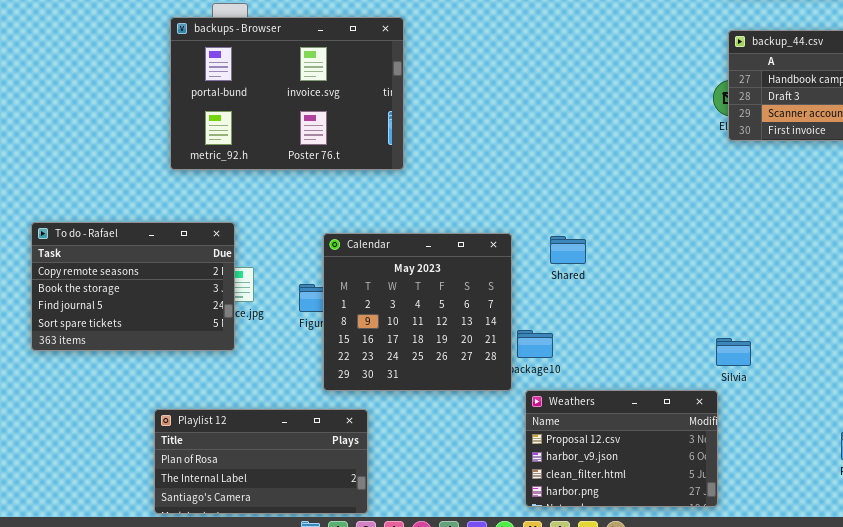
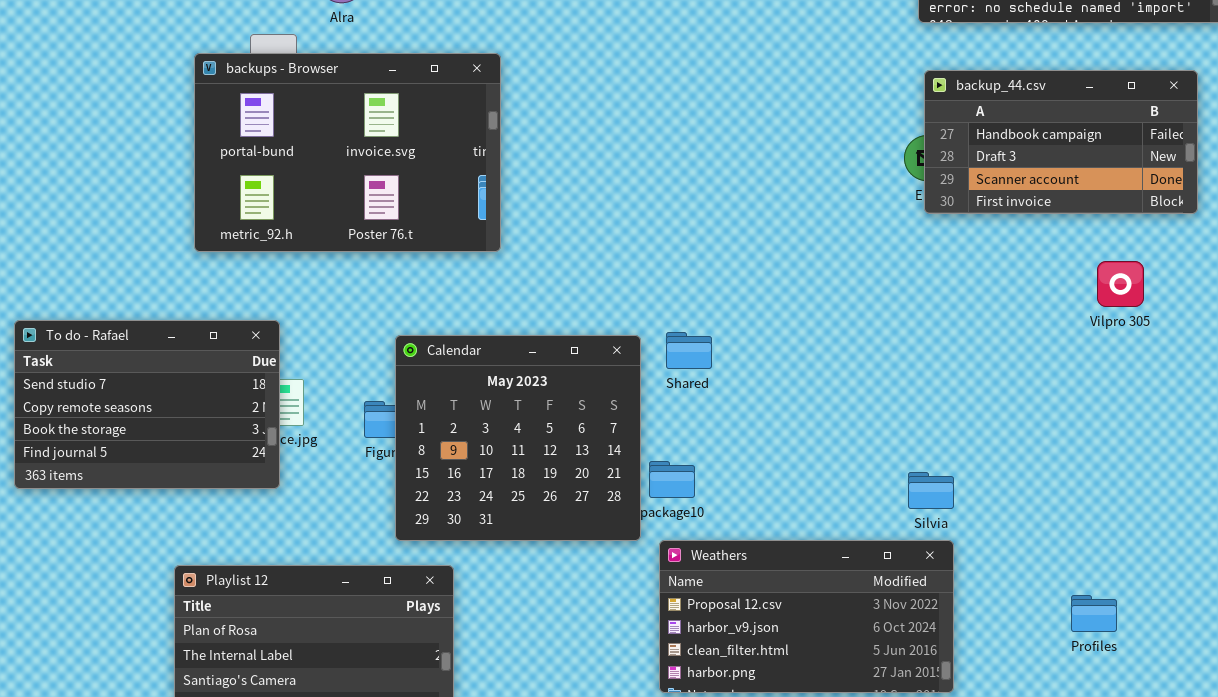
To do - Rafael: [31,222,235,351] -> [14,320,280,489], scrolled up 1 row
Shared: [550,236,586,264] -> [666,332,712,369], moved
Weathers: [525,390,718,507] -> [659,540,954,693], resized

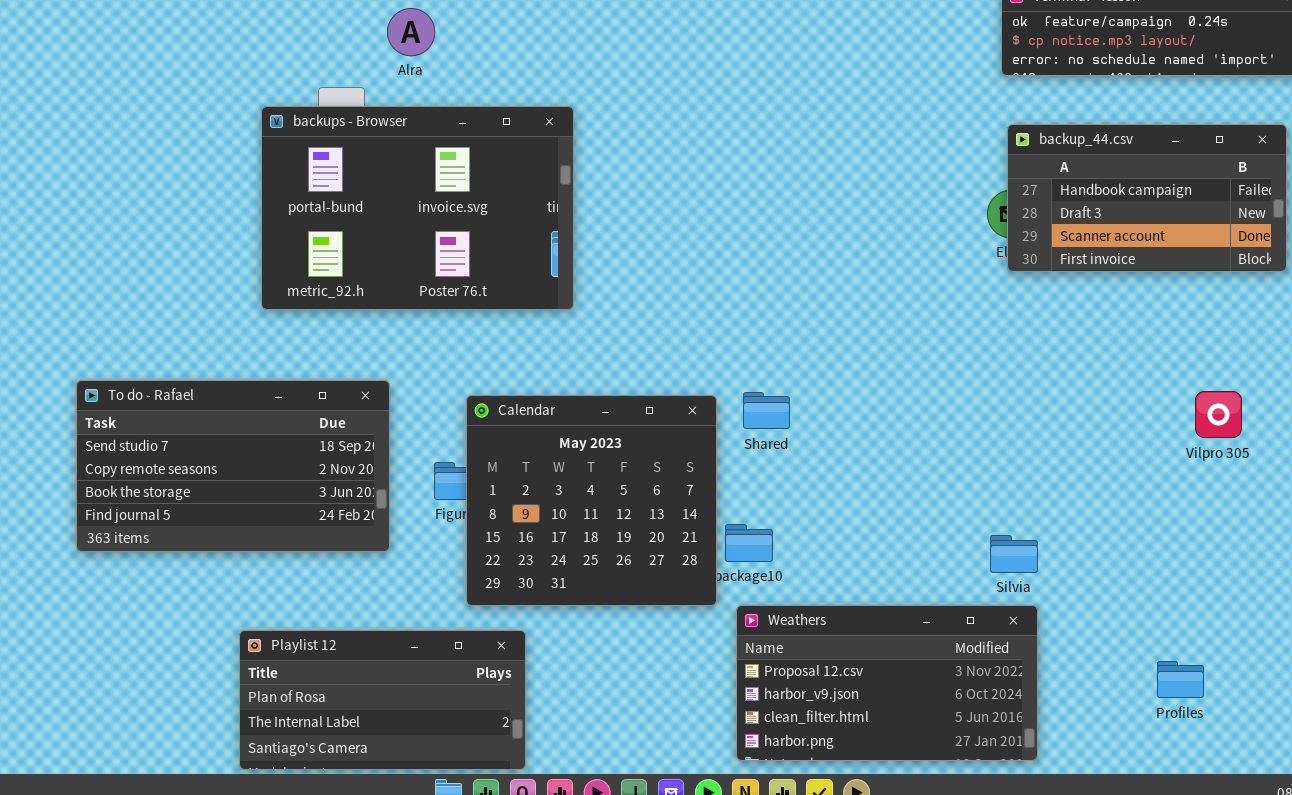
Vilpro 305: [1097,261,1144,307] -> [1195,391,1242,438], moved
To do - Rafael: [14,320,280,489] -> [76,380,390,552], resized

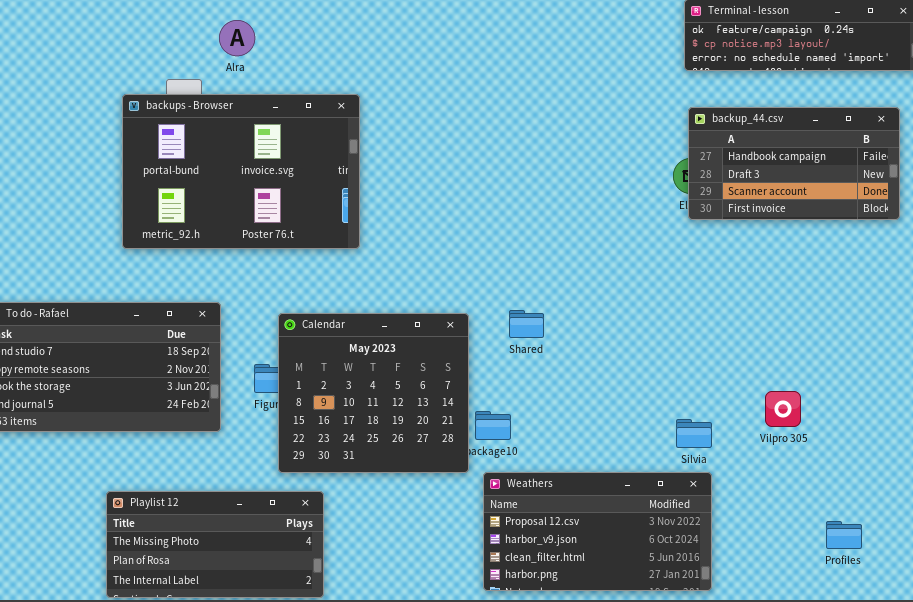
Vilpro 305: [1195,391,1242,438] -> [765,391,801,427], moved
Shared: [743,392,790,429] -> [509,310,544,338], moved
Playlist 12: [239,630,526,770] -> [106,491,324,598], scrolled up 1 row
Profiles: [1157,661,1204,698] -> [826,521,862,549], moved

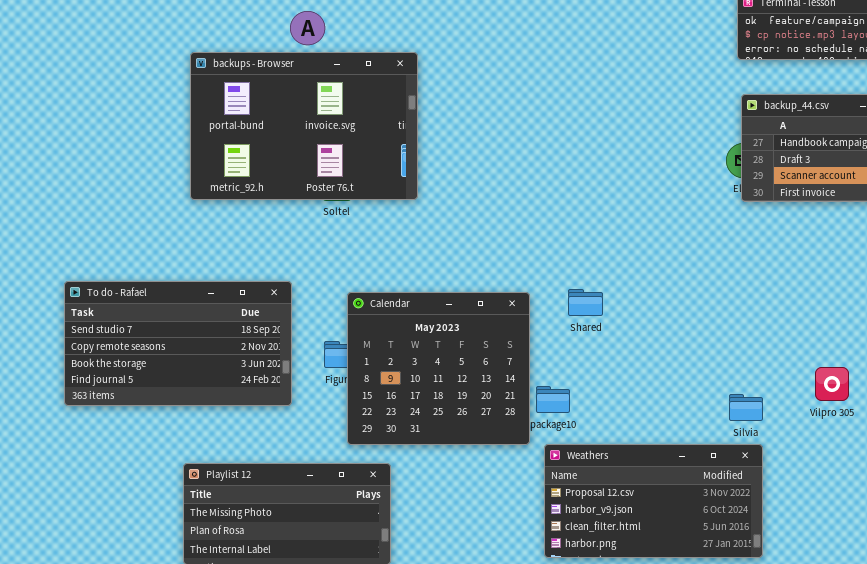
backups - Browser: [122,94,360,249] -> [190,52,418,200], moved

